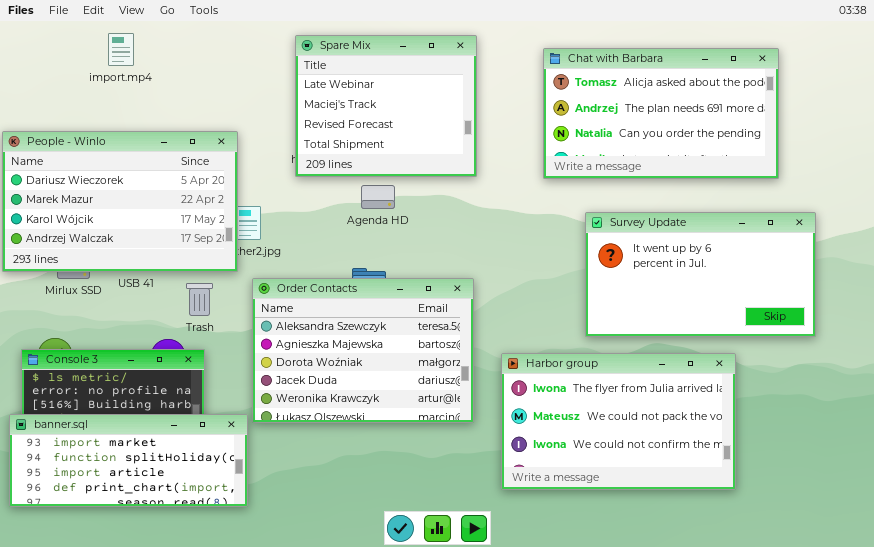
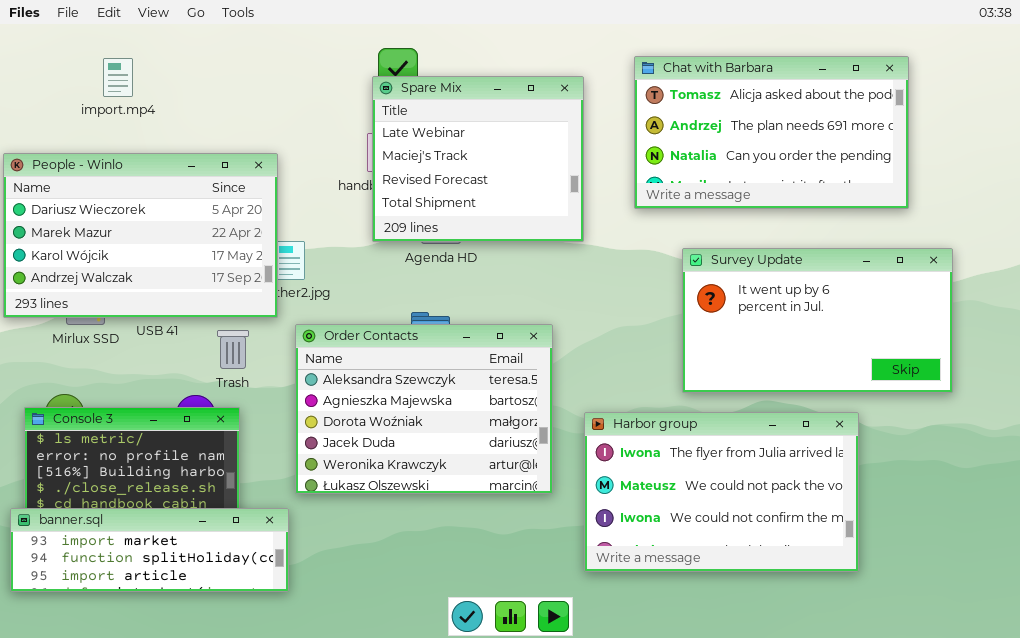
import.mp4: [108,33,134,66] -> [103,58,133,97], moved
Spare Mix: [295,35,477,177] -> [372,76,584,242], moved
banner.sql: [9,414,248,507] -> [10,508,289,592], resized

